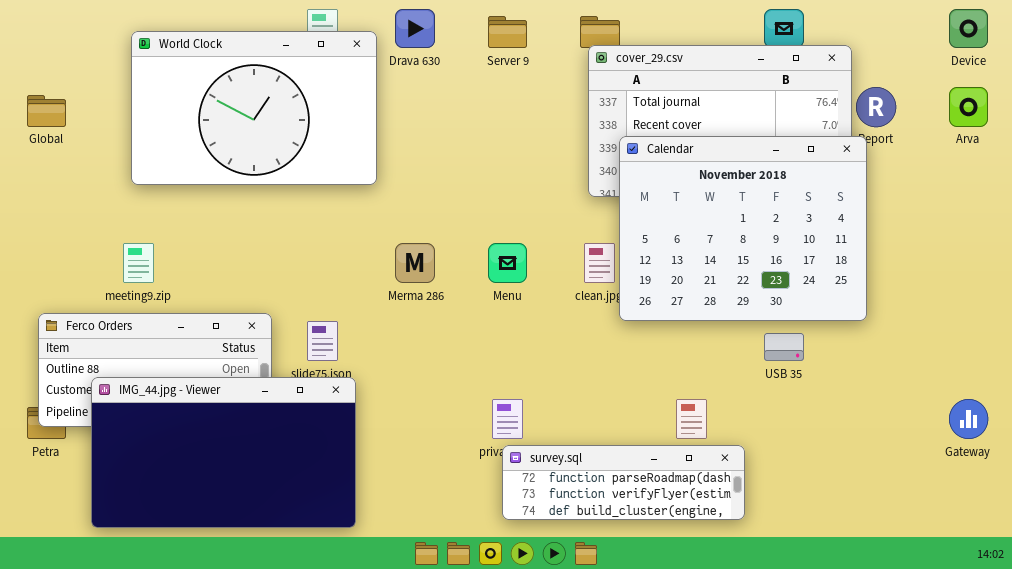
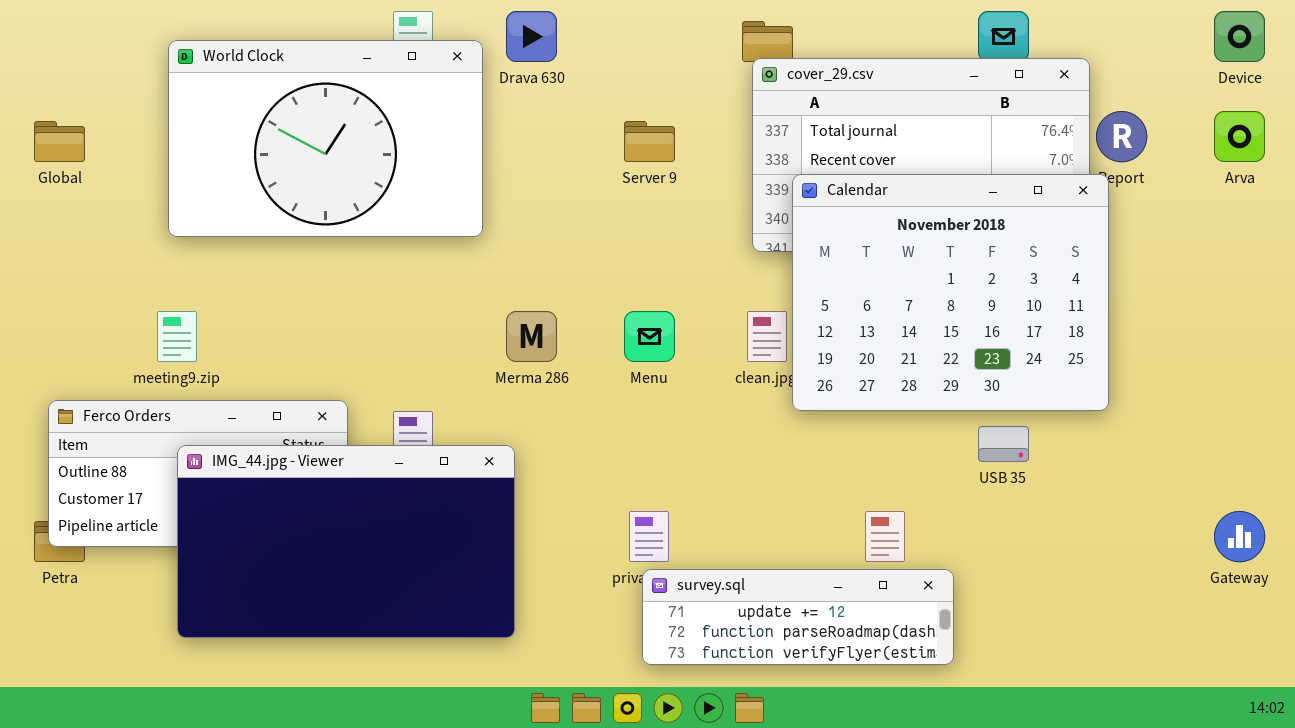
Server 9: [488,16,527,48] -> [624,121,675,162], moved
IMG_44.jpg - Viewer: [91,377,356,528] -> [177,445,515,638], moved
survey.sql: [502,445,745,520] -> [642,569,954,665], scrolled up 1 row

